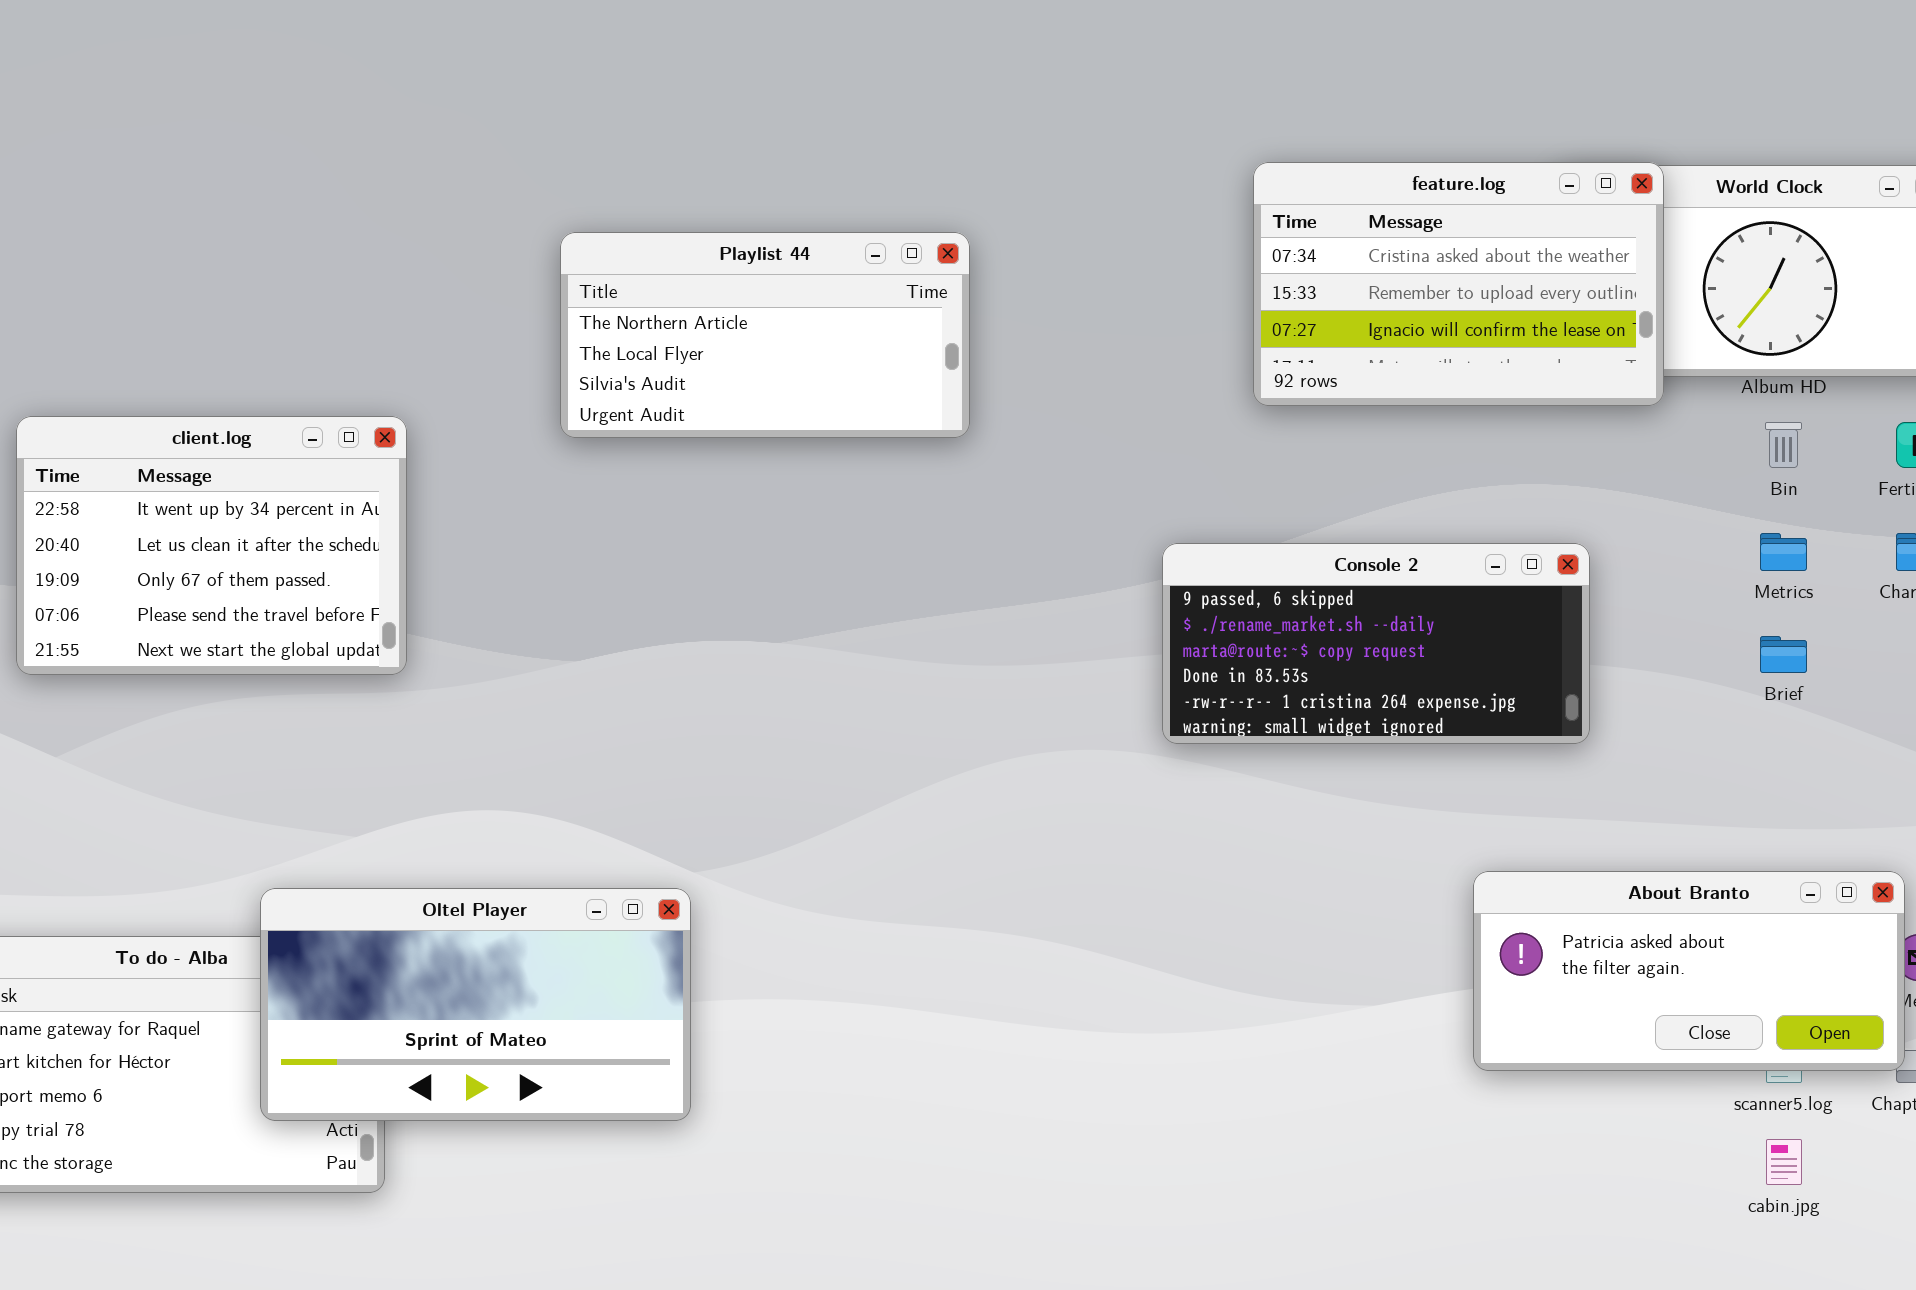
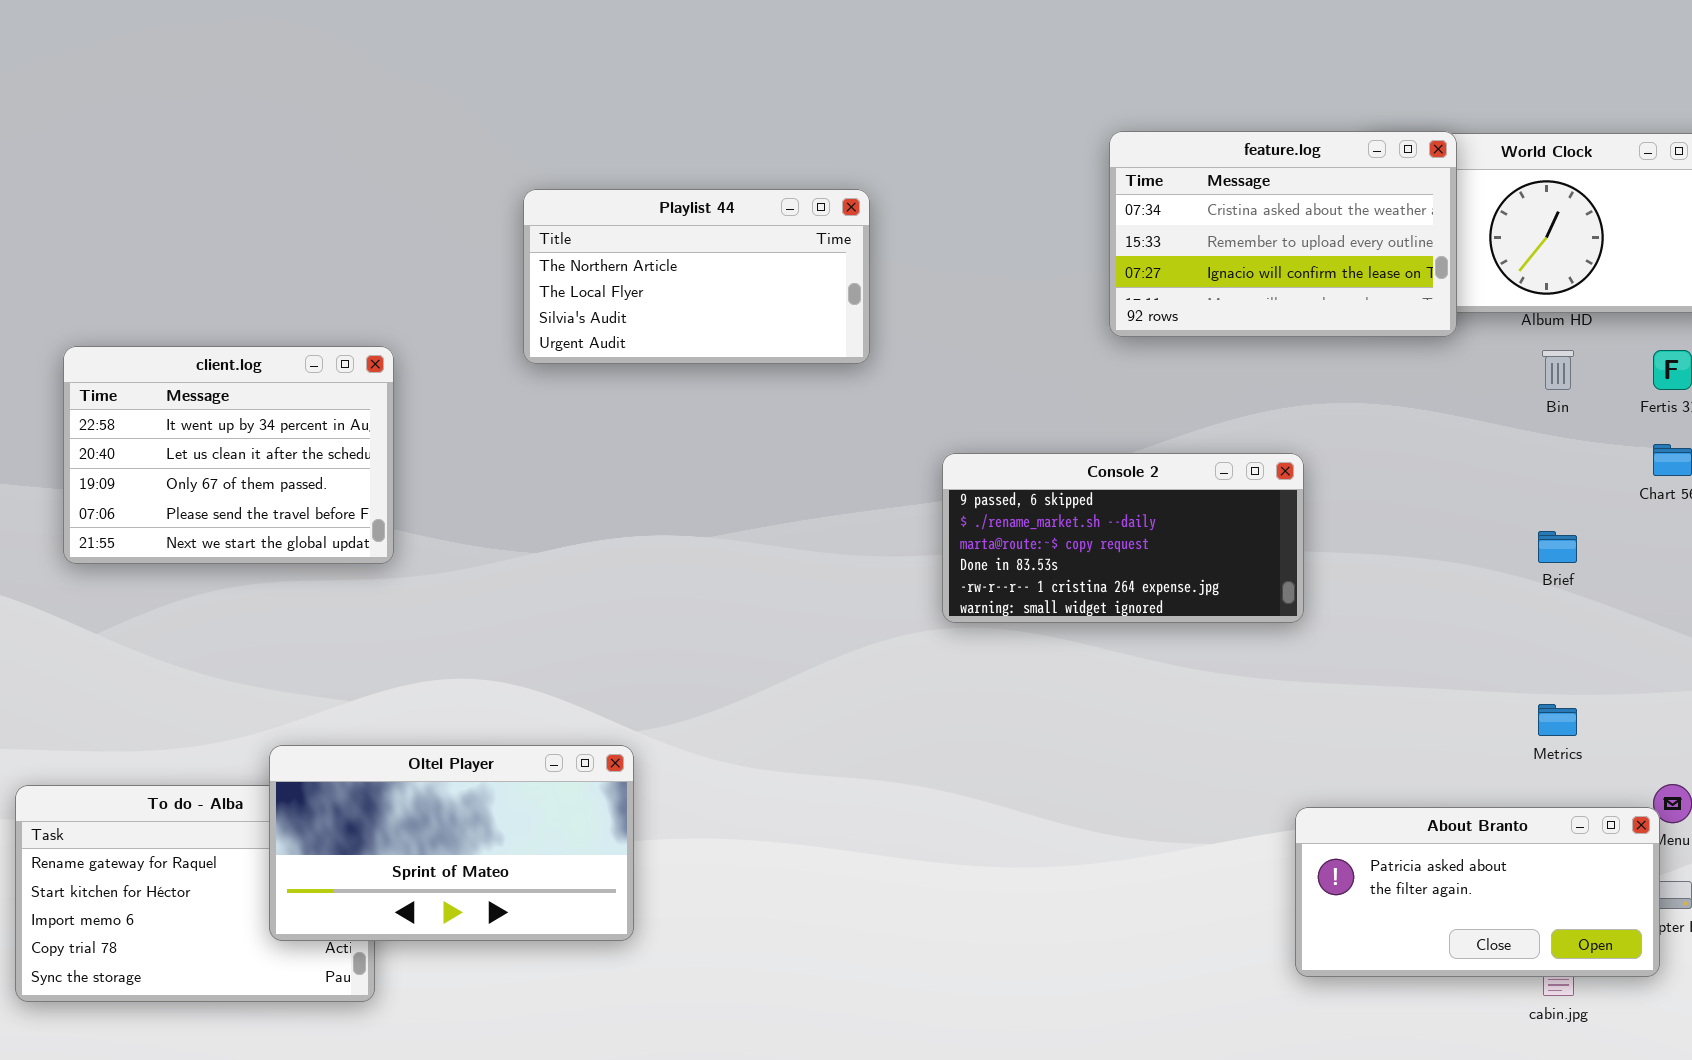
Metrics: [1760,533,1807,571] -> [1538,704,1577,736], moved
Console 2: [1162,543,1590,744] -> [942,453,1304,623], moved
About Branto: [1473,871,1905,1071] -> [1295,807,1660,977], moved

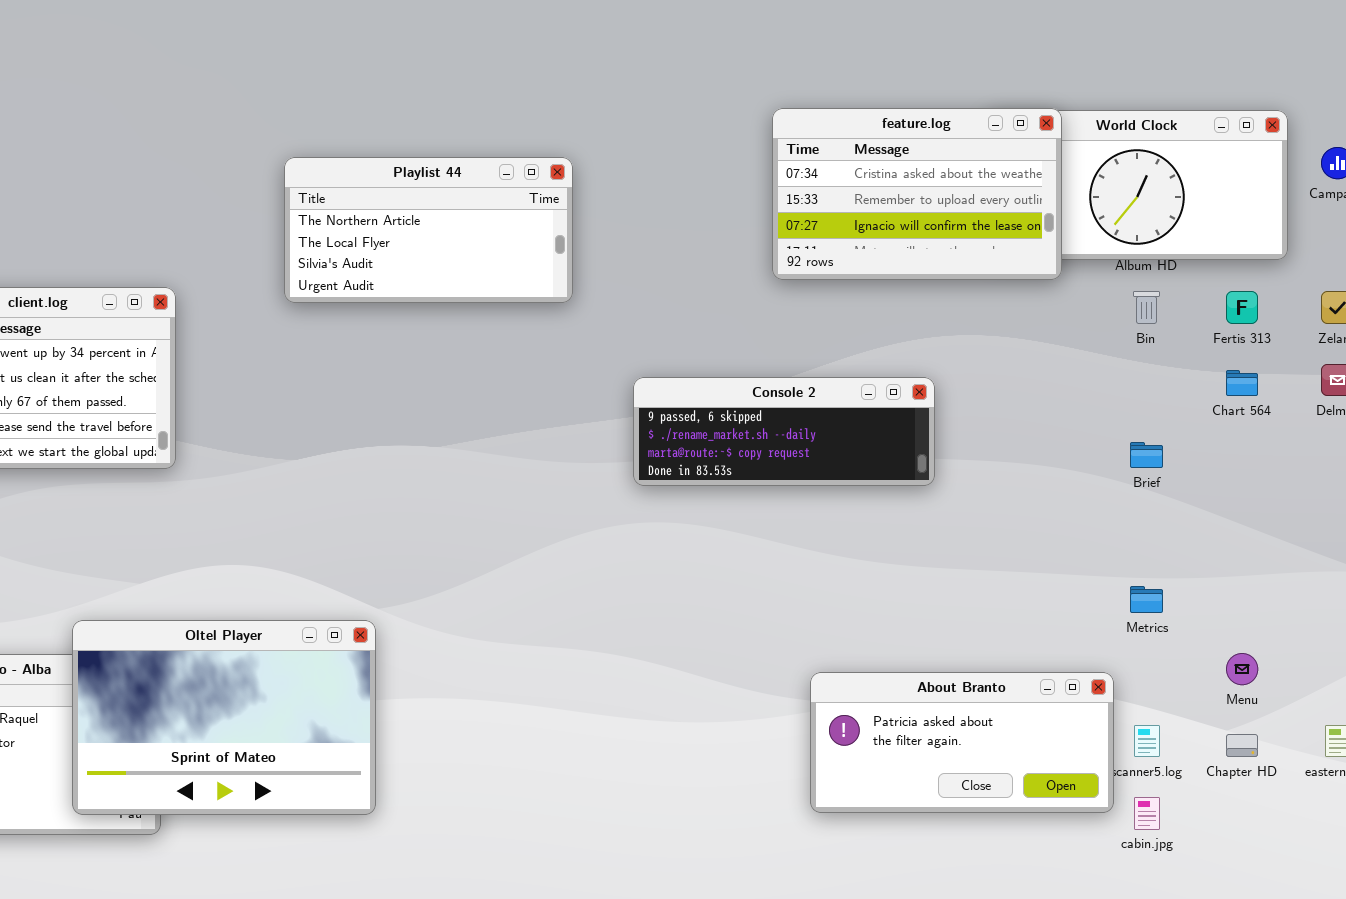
Console 2: [942,453,1304,623] -> [633,377,935,486], resized
Oltel Player: [269,745,634,941] -> [72,620,376,815], resized
About Branto: [1295,807,1660,977] -> [810,672,1114,813], moved

